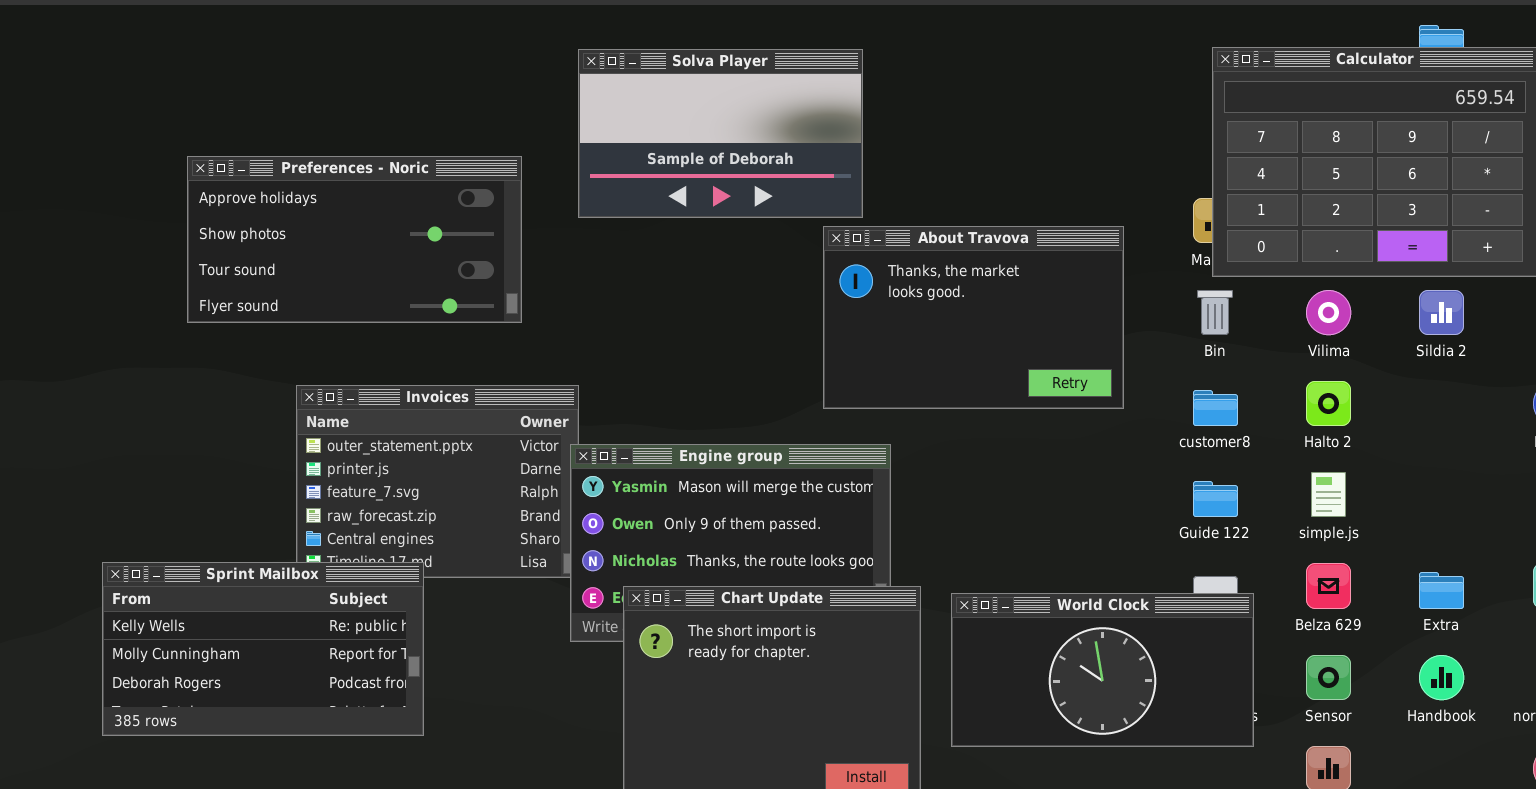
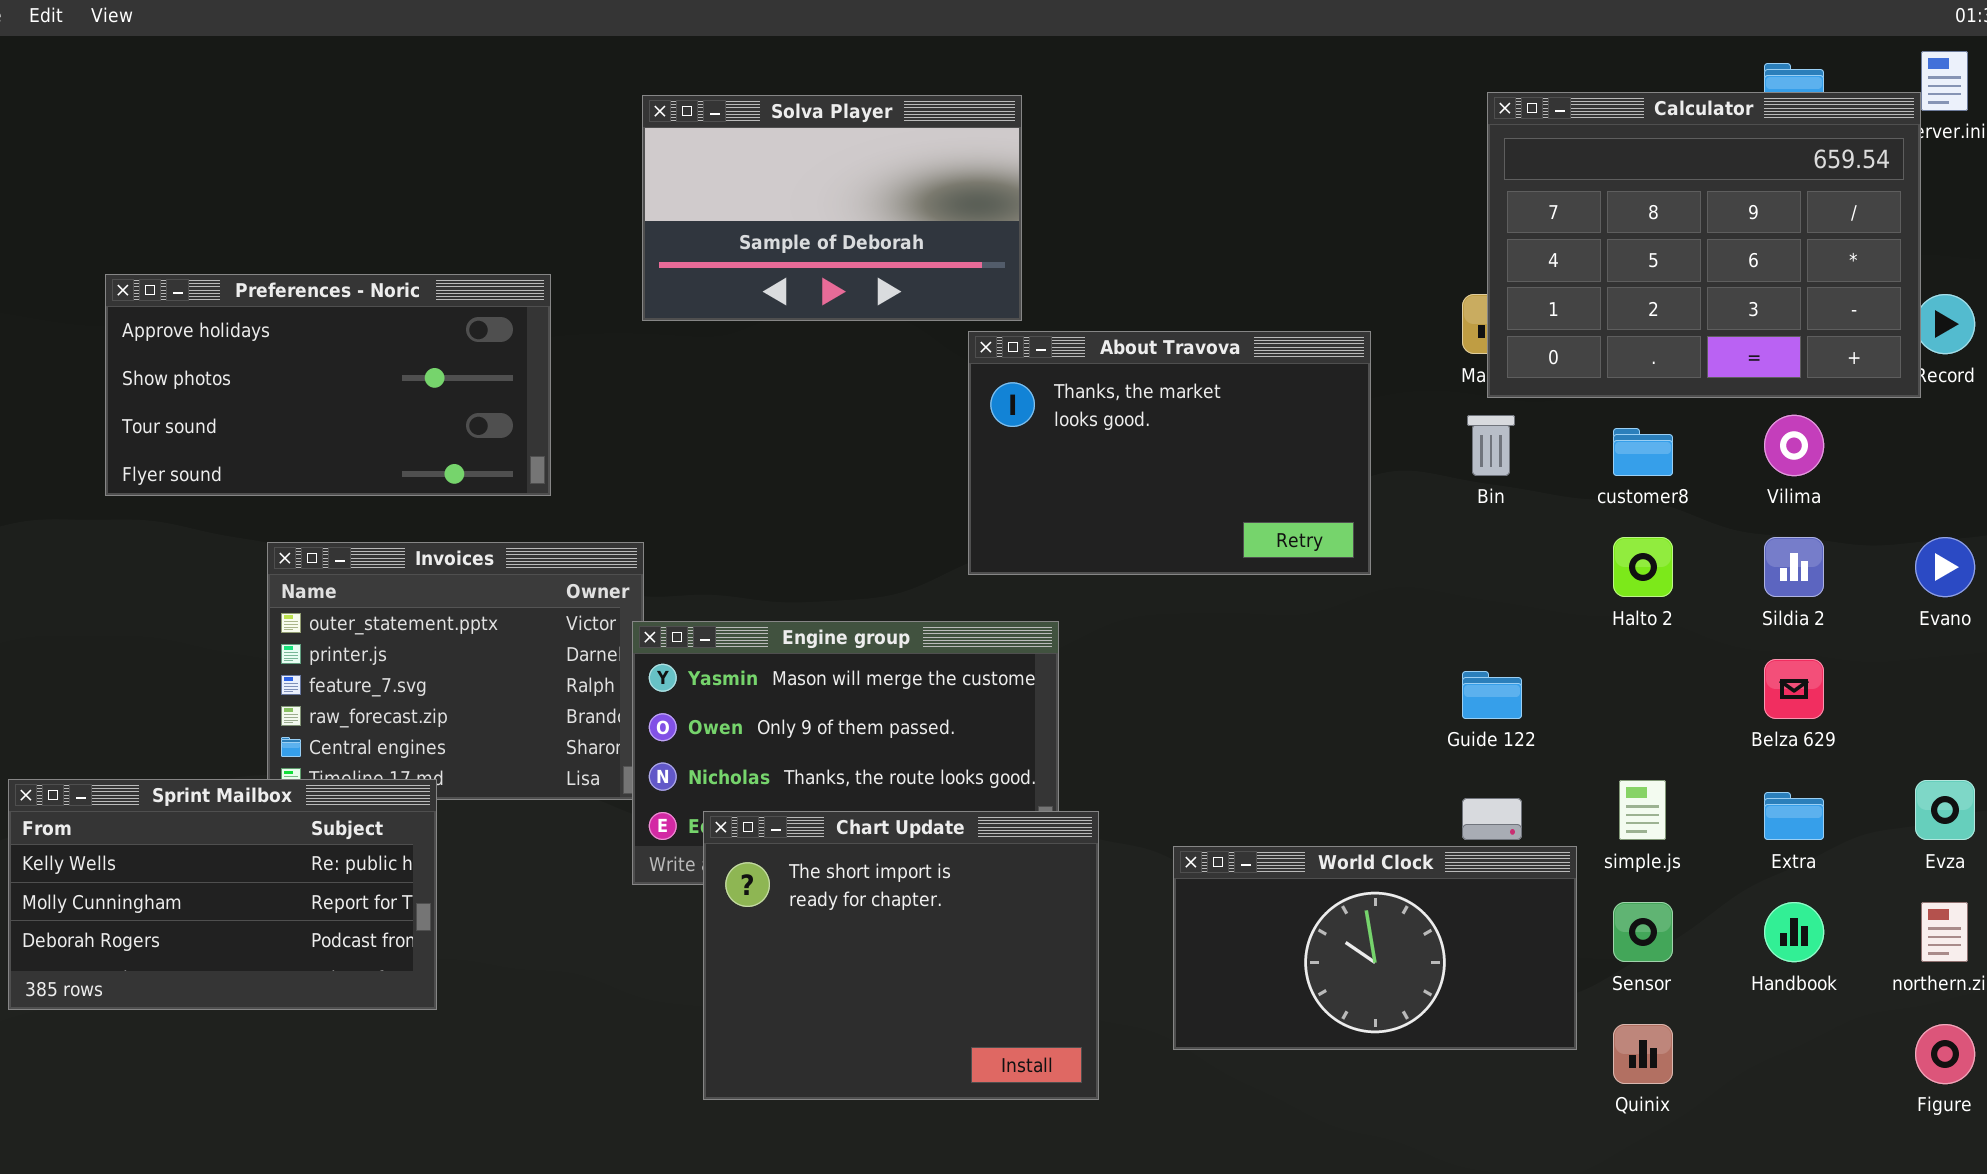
Preferences - Noric: [187,156,522,323] -> [105,274,551,496], moved
Vilima: [1306,290,1351,335] -> [1764,415,1824,476], moved
Sildia 2: [1419,290,1464,335] -> [1764,537,1824,597], moved
customer8: [1193,390,1238,426] -> [1613,428,1673,476], moved
simple.js: [1311,472,1346,517] -> [1619,780,1666,840], moved
Belza 629: [1306,563,1351,609] -> [1764,659,1824,719], moved
World Clock: [951,593,1254,747] -> [1173,846,1577,1050], moved

